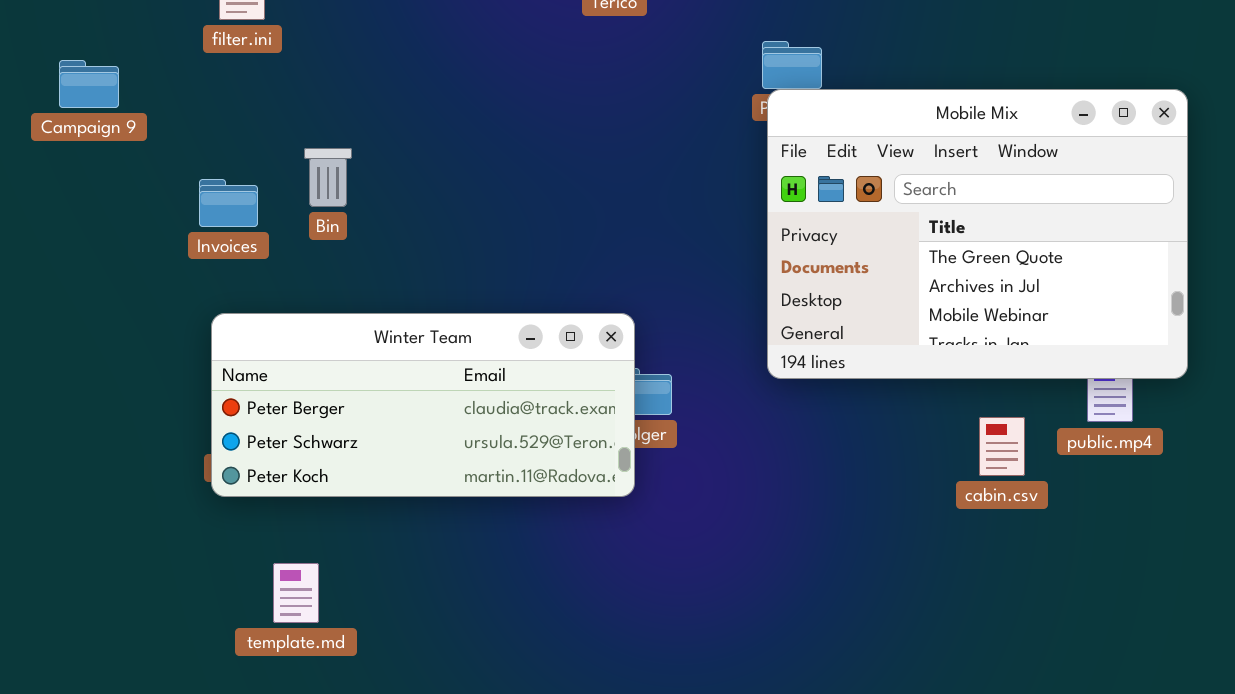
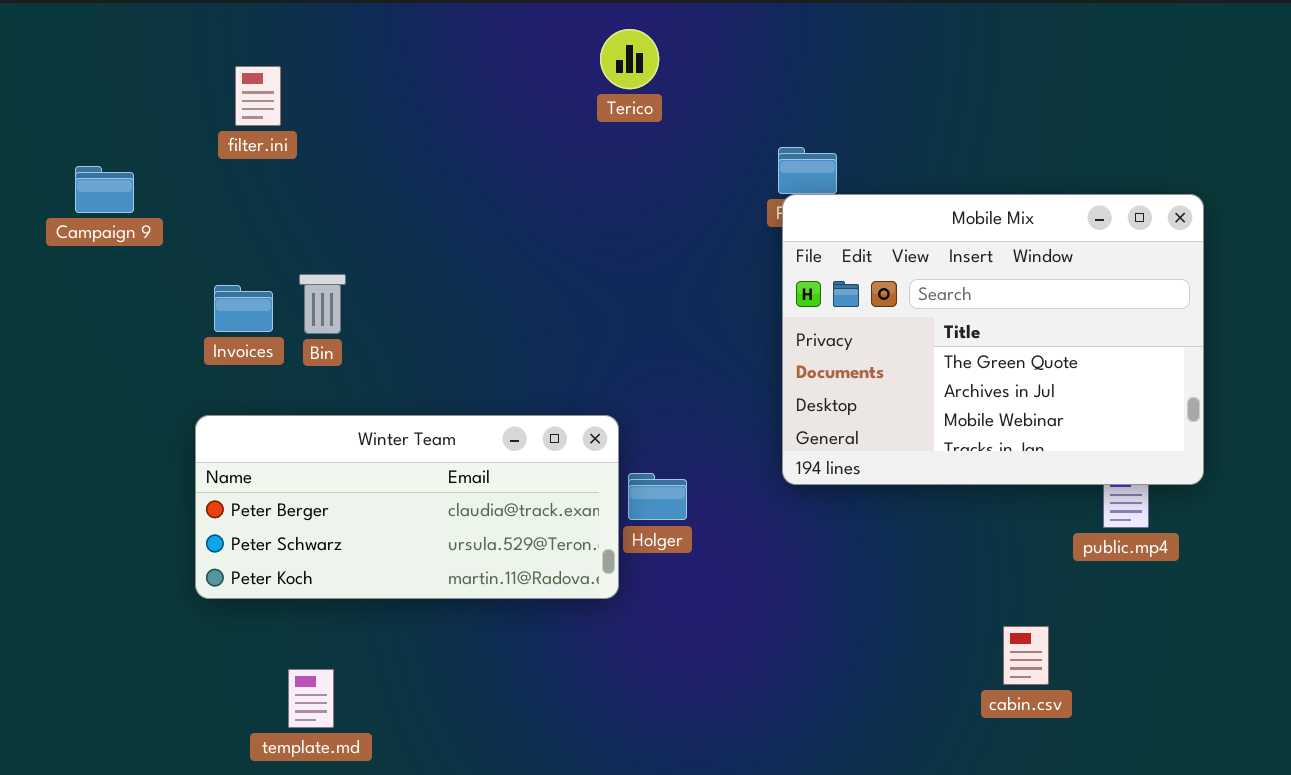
Bin: [304,148,352,207] -> [299,274,346,334], moved
Winter Team: [211,313,635,497] -> [195,415,619,599], moved
cabin.csv: [979,417,1025,476] -> [1003,626,1049,685], moved

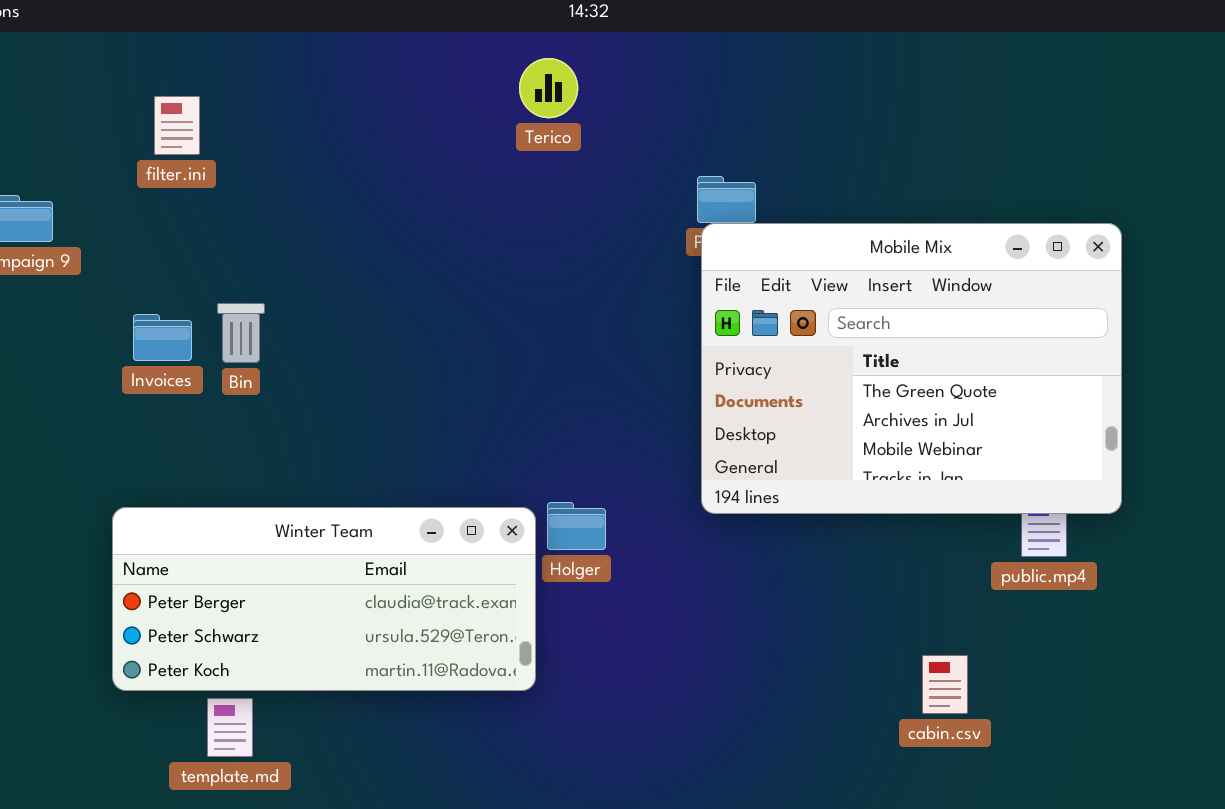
Winter Team: [195,415,619,599] -> [112,507,536,691], moved

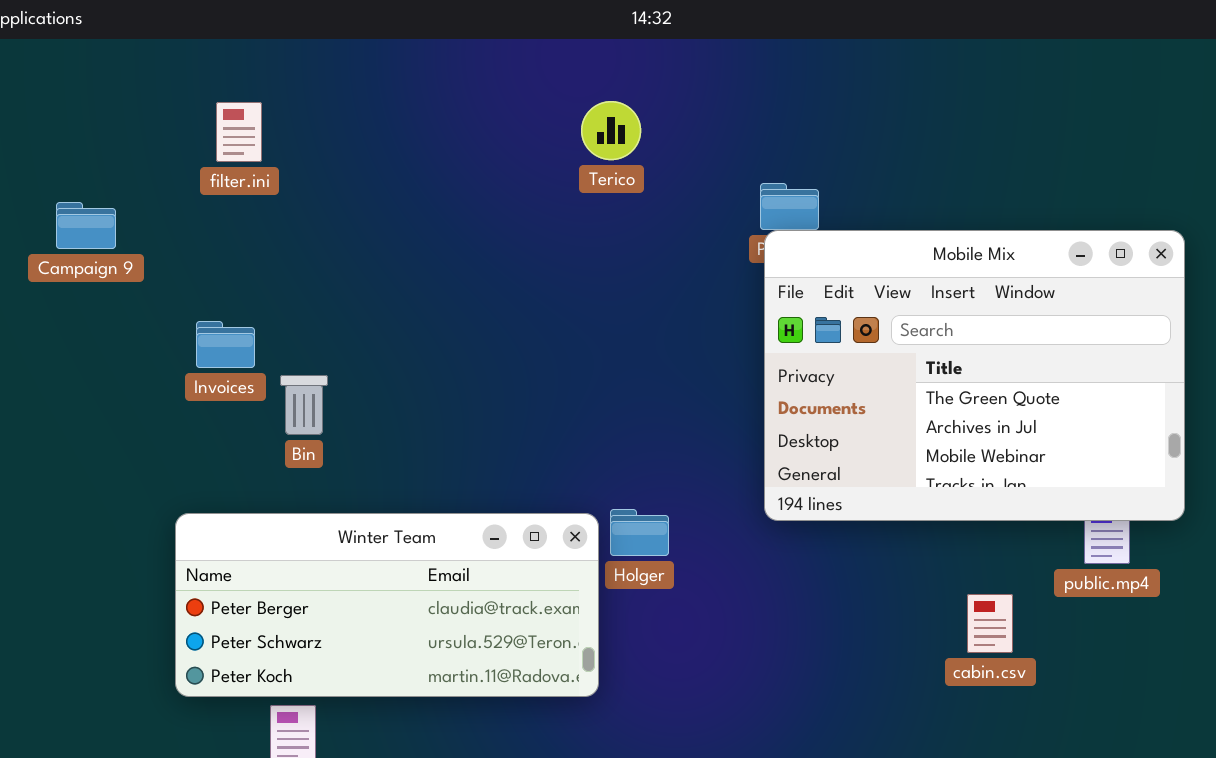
Terico: [519,58,578,118] -> [581,101,641,160], moved
Bin: [217,303,265,363] -> [280,375,328,435], moved
cabin.csv: [922,655,968,714] -> [967,594,1013,653], moved

